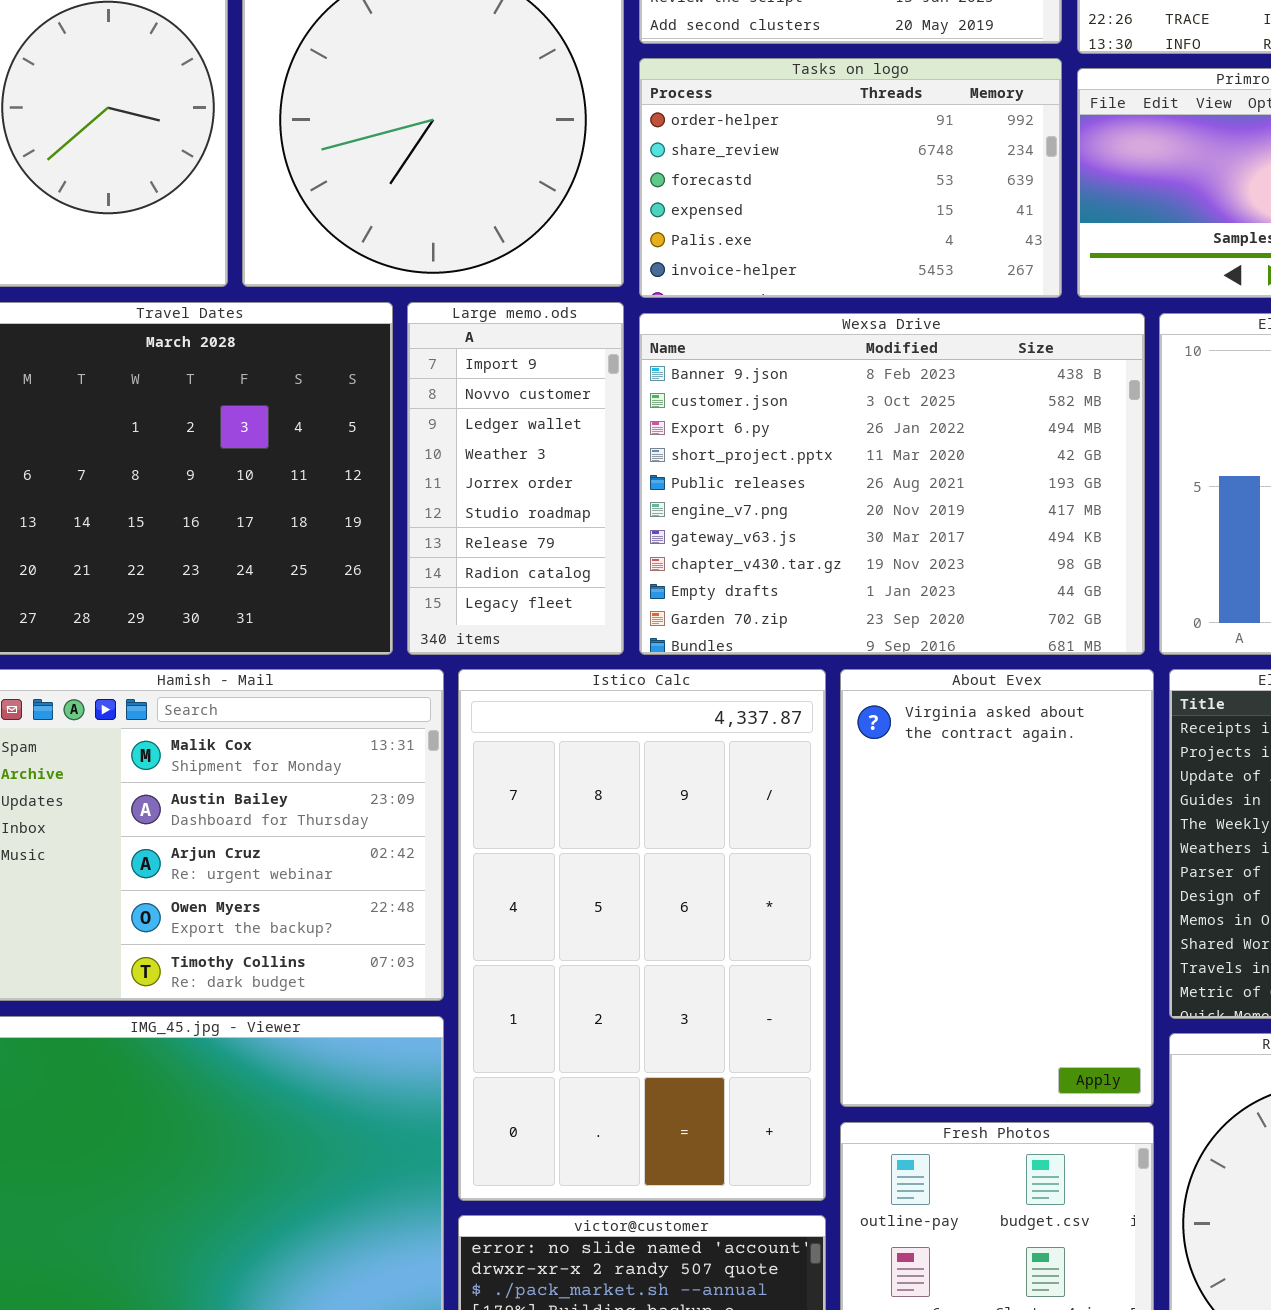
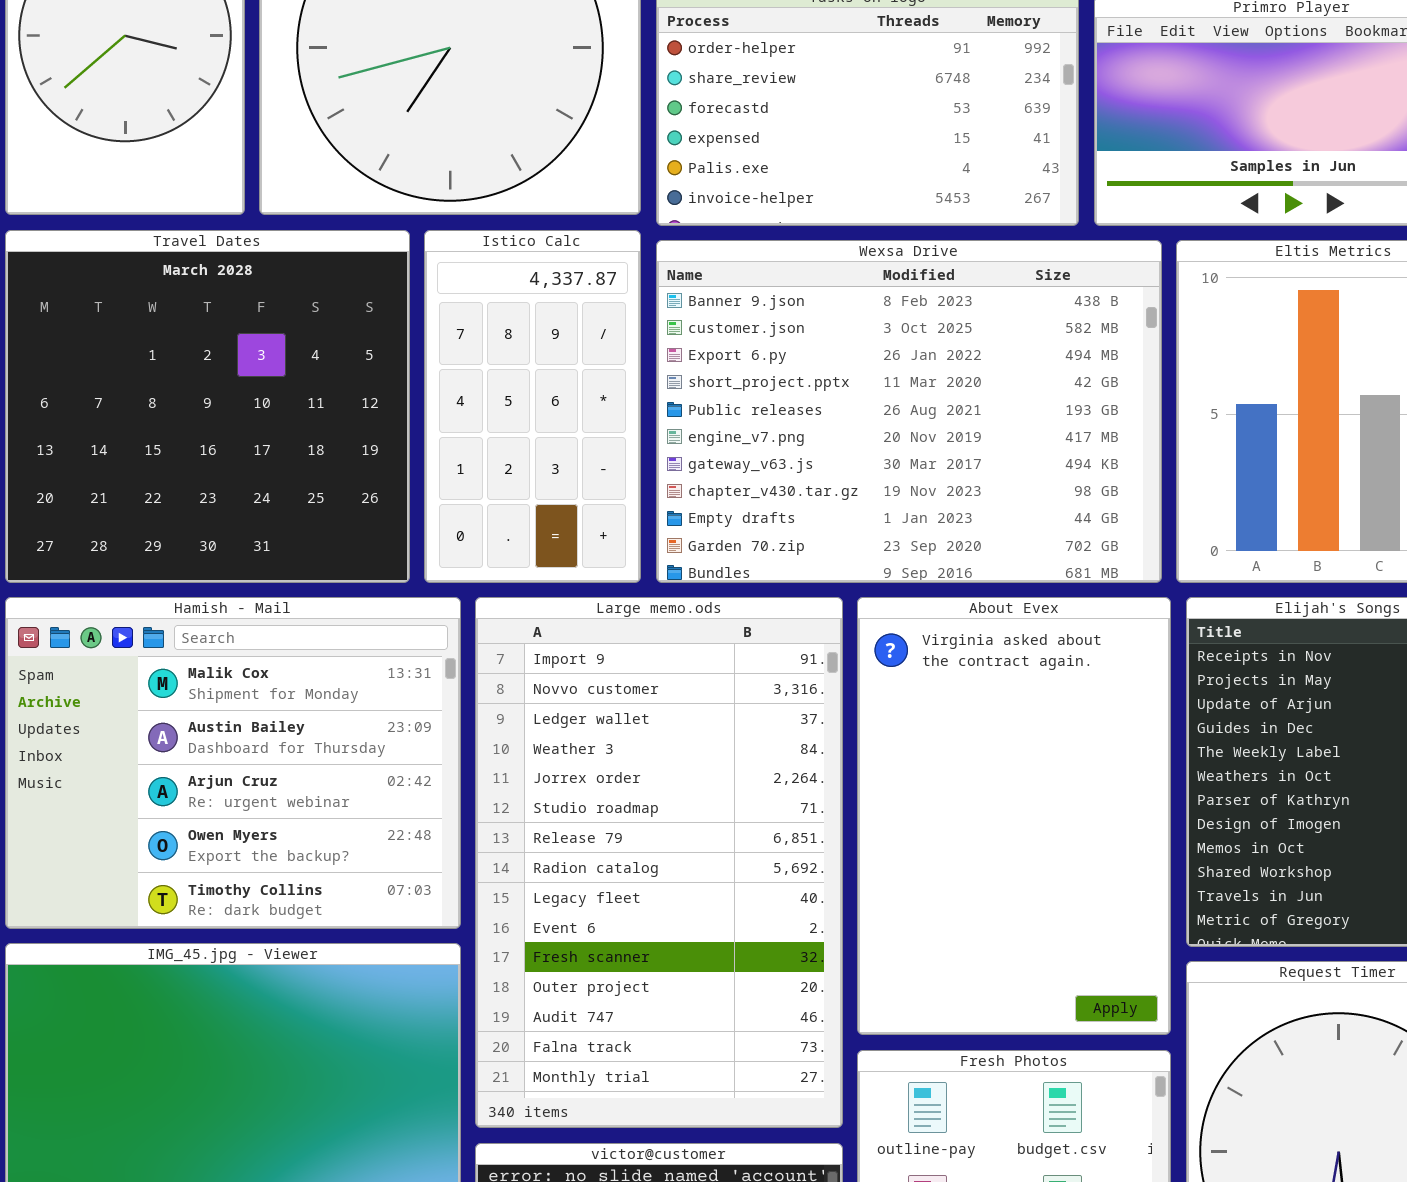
Large memo.ods: [407,302,624,655] -> [475,597,843,1128], moved, resized
Istico Calc: [458,669,826,1201] -> [424,230,641,583], moved, resized

